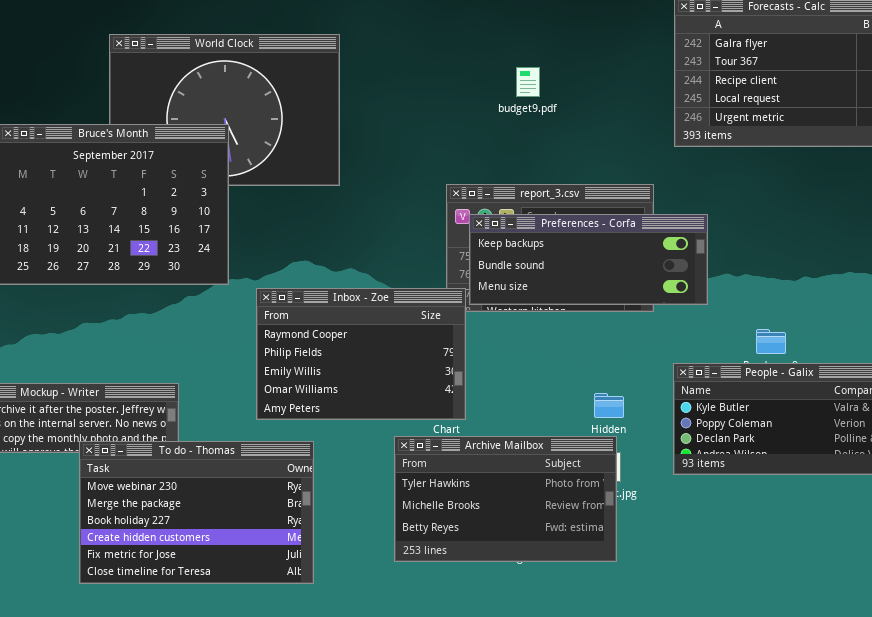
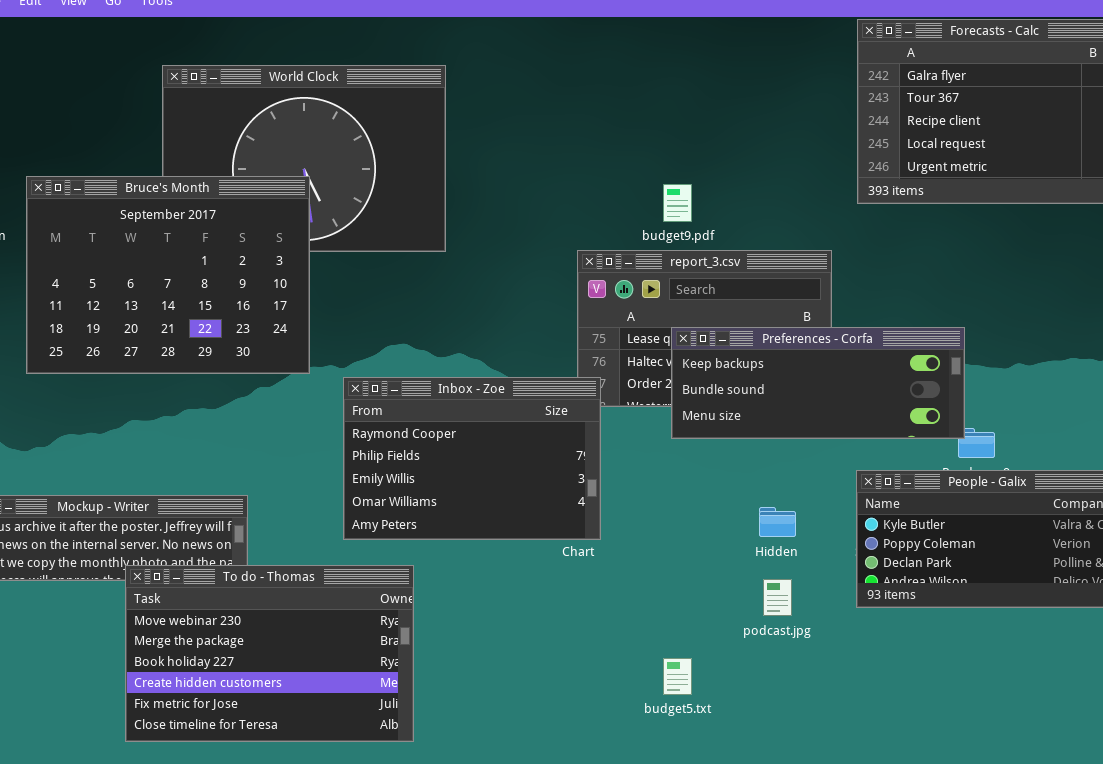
budget9.pdf: [516,67,540,97] -> [663,184,692,222], moved
Preferences - Corfa: [469,214,708,305] -> [671,327,965,439], moved
Archive Mailbox: [394,436,617,562] -> none, closed

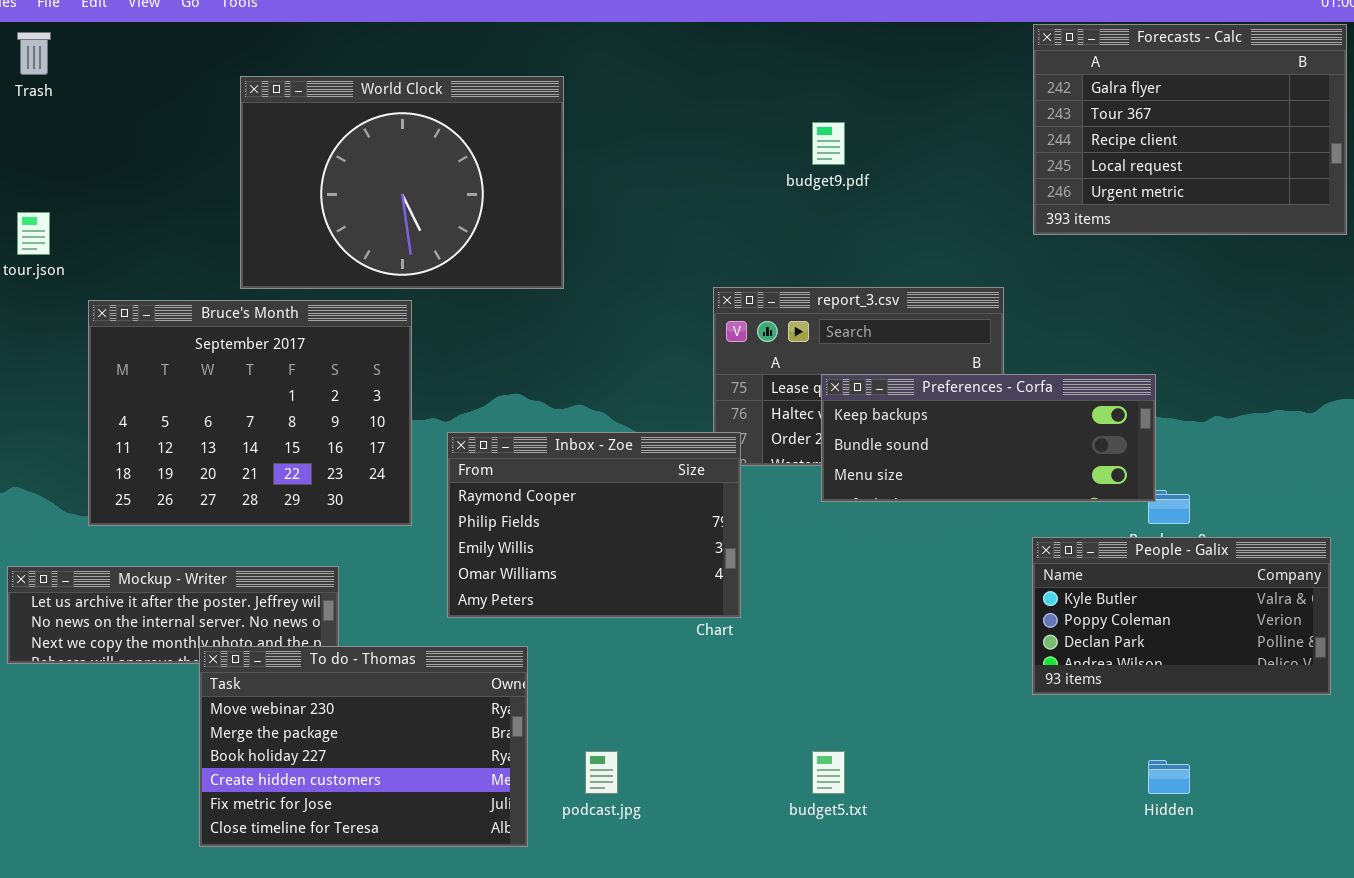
Bruce's Month: [26,176,310,374] -> [88,300,412,526], moved
budget9.pdf: [663,184,692,222] -> [812,122,845,165], moved
Hidden: [759,507,796,537] -> [1148,760,1190,794], moved
podcast.jpg: [763,579,792,616] -> [585,751,618,794], moved

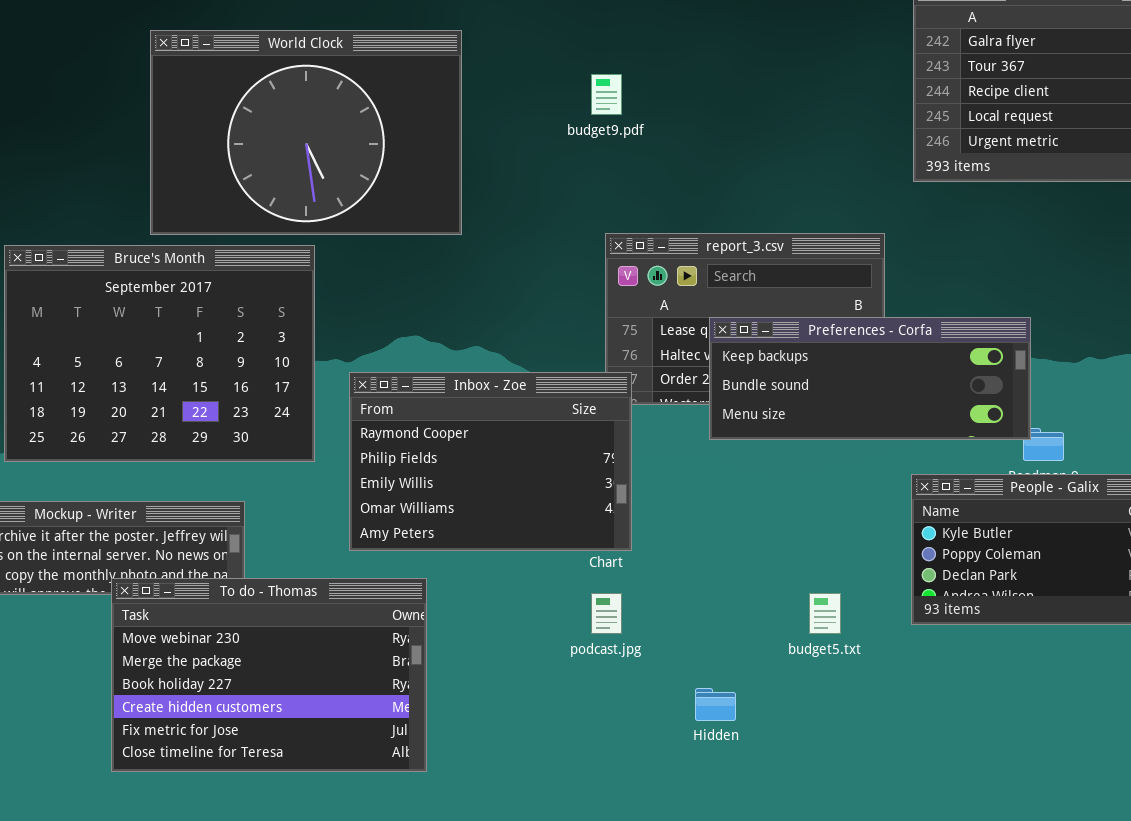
budget9.pdf: [812,122,845,165] -> [591,74,622,115], moved
podcast.jpg: [585,751,618,794] -> [591,593,622,634], moved
budget5.txt: [812,751,845,794] -> [809,593,841,634], moved
Hidden: [1148,760,1190,794] -> [695,688,736,721], moved

